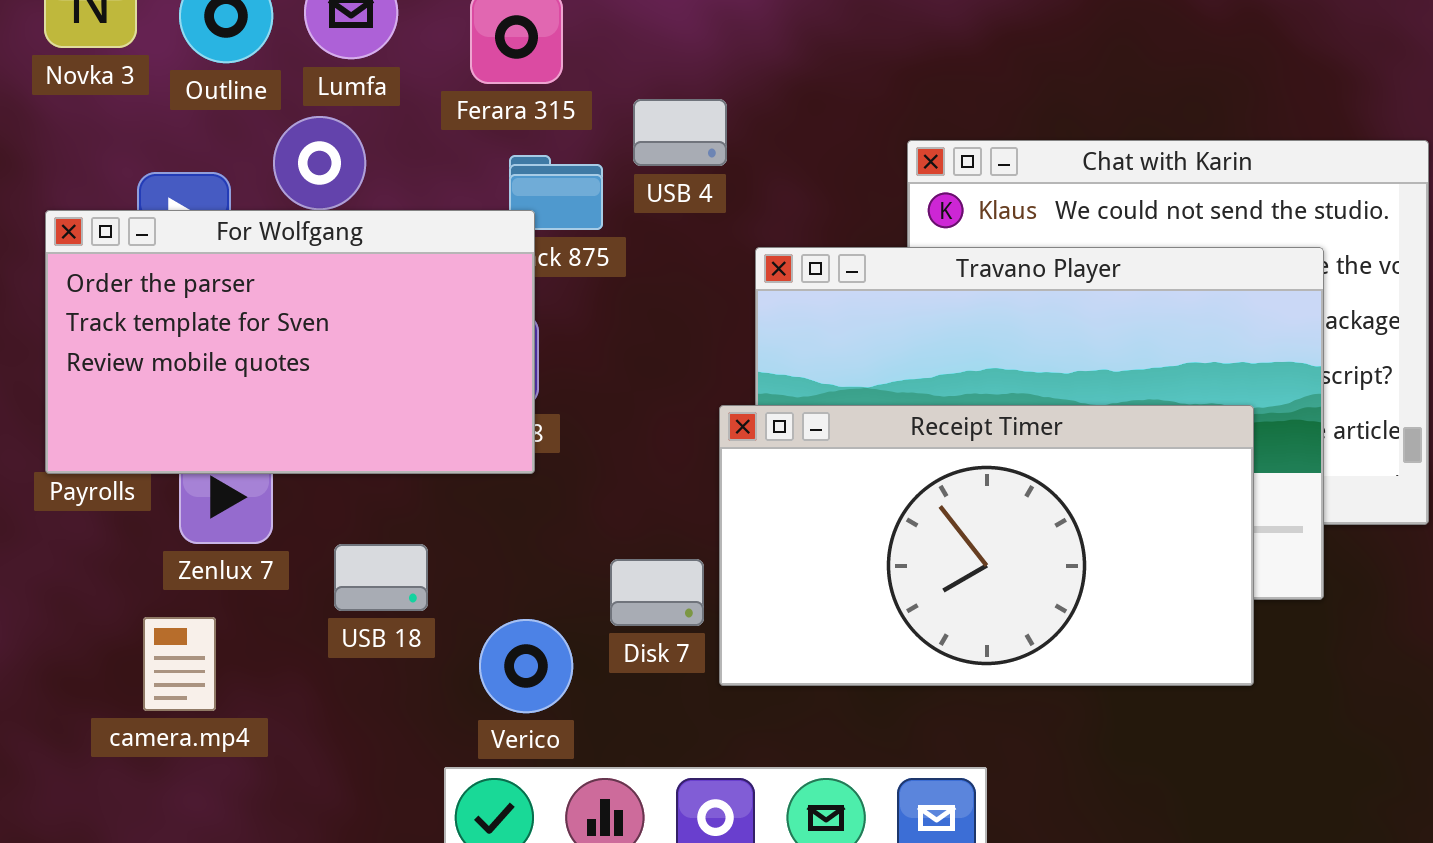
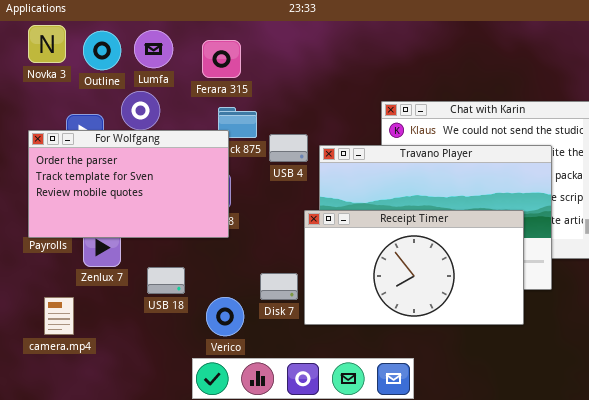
USB 4: [633,99,727,166] -> [269,134,308,162], moved
camera.mp4: [143,617,216,711] -> [44,297,74,335], moved

